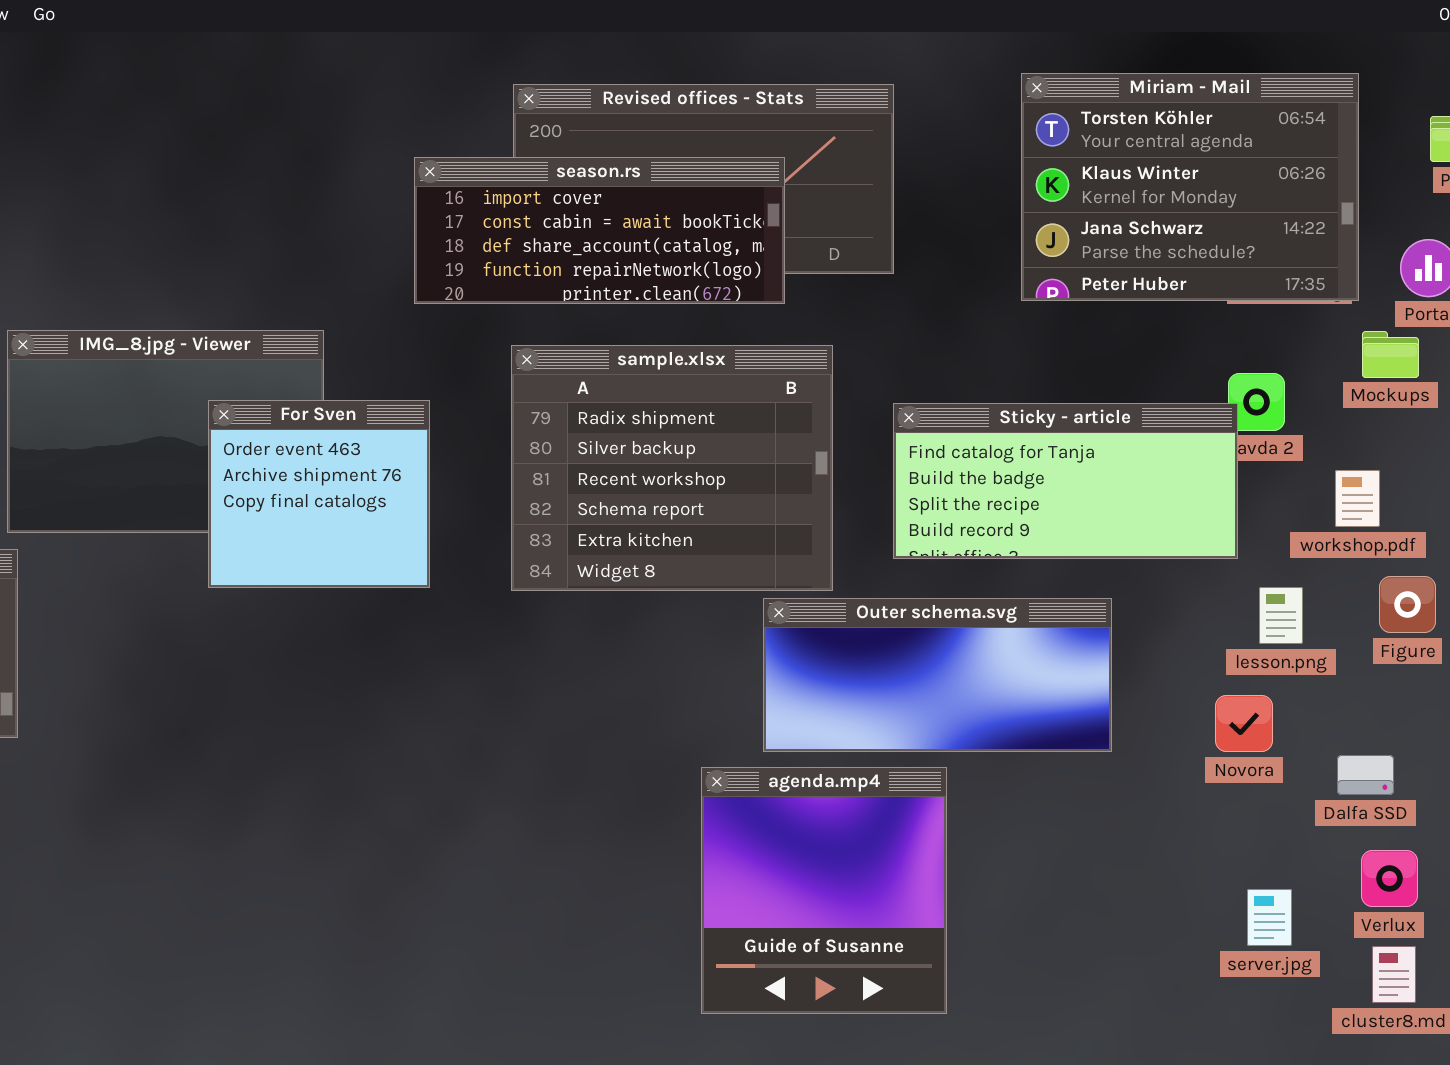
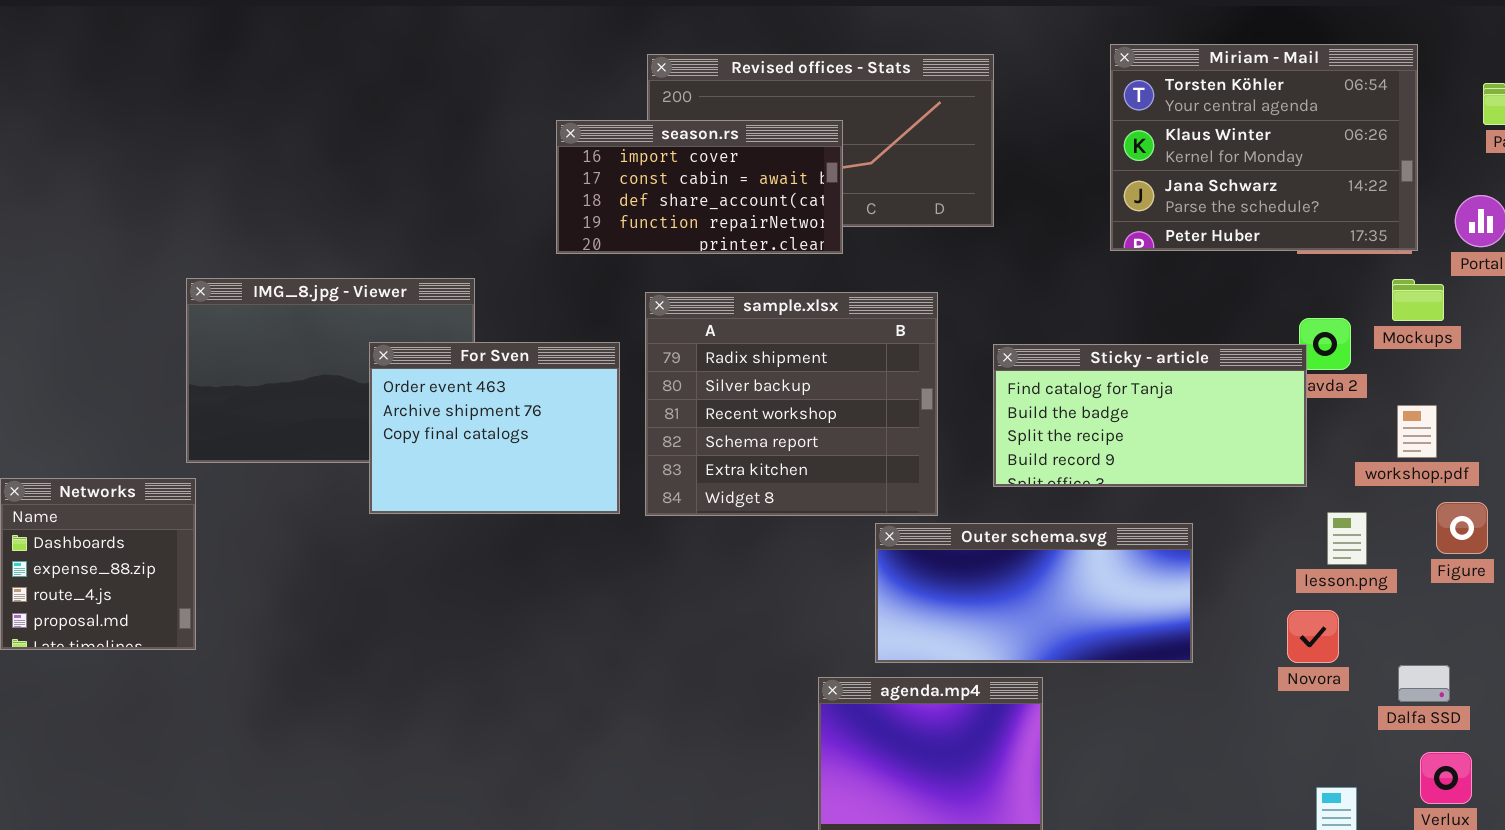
season.rs: [414,157,785,304] -> [556,120,843,254], resized
Mockups: [1362,331,1419,378] -> [1392,279,1444,321], moved
For Sven: [208,400,430,588] -> [369,342,620,514], resized

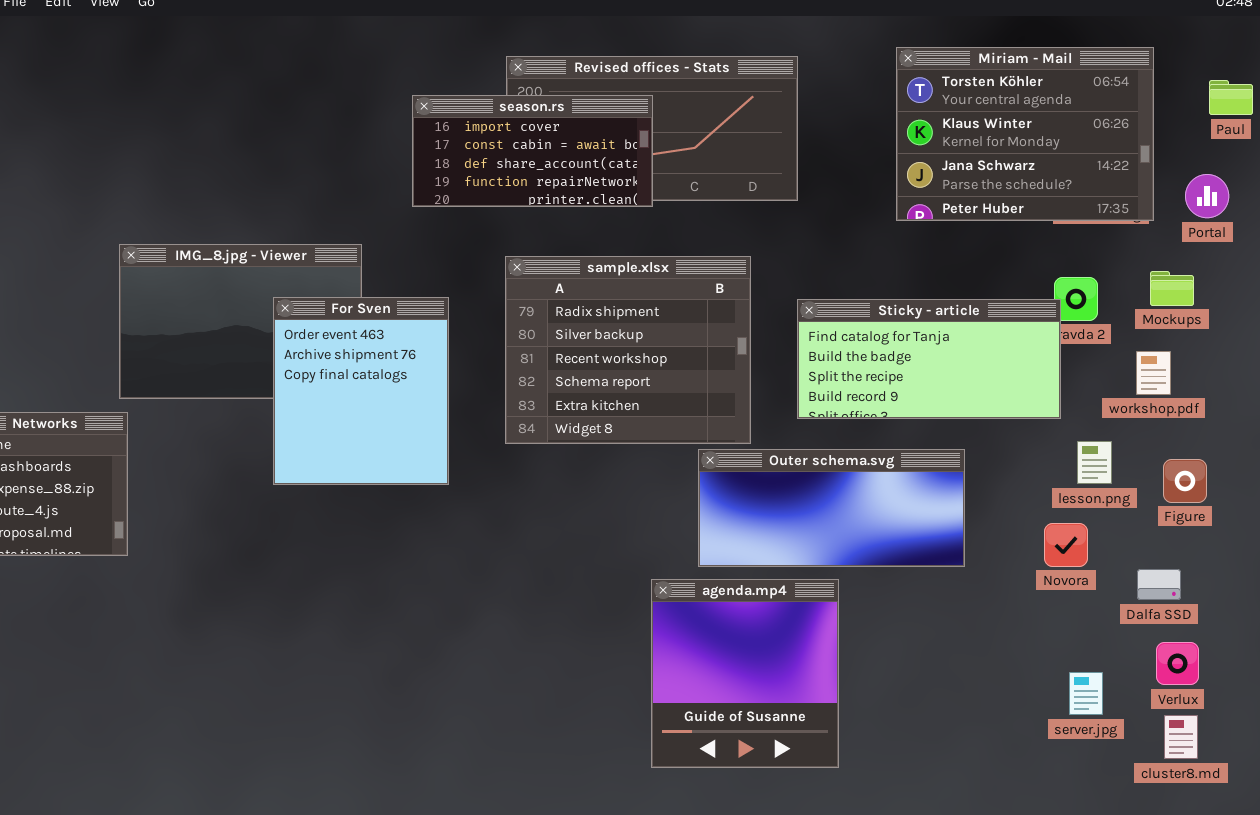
season.rs: [556,120,843,254] -> [412,95,653,207], moved
Mockups: [1392,279,1444,321] -> [1150,271,1194,306], moved
For Sven: [369,342,620,514] -> [273,297,449,485], resized
Figure: [1436,502,1488,554] -> [1163,459,1207,503], moved

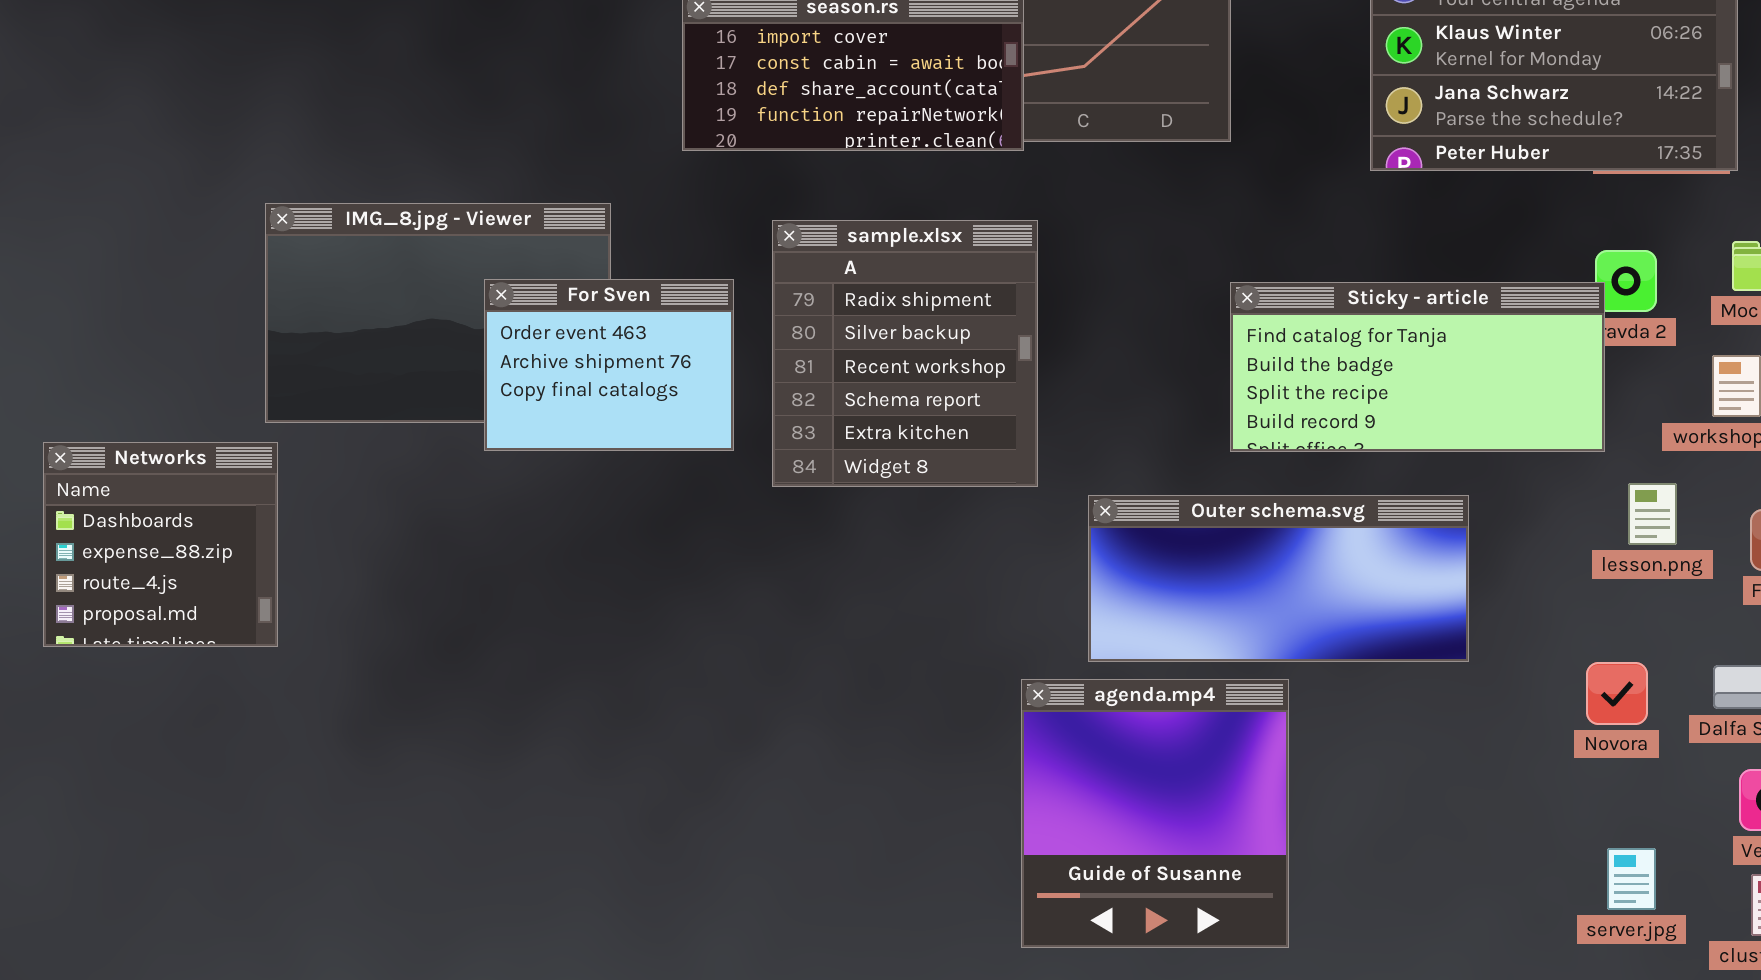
sample.xlsx: [505,256,751,444] -> [772,220,1038,487], moved, resized
For Sven: [273,297,449,485] -> [484,279,734,451], resized
Novora: [1044,523,1088,567] -> [1586,662,1648,725], moved
server.jpg: [1069,672,1103,715] -> [1607,848,1656,910], moved

